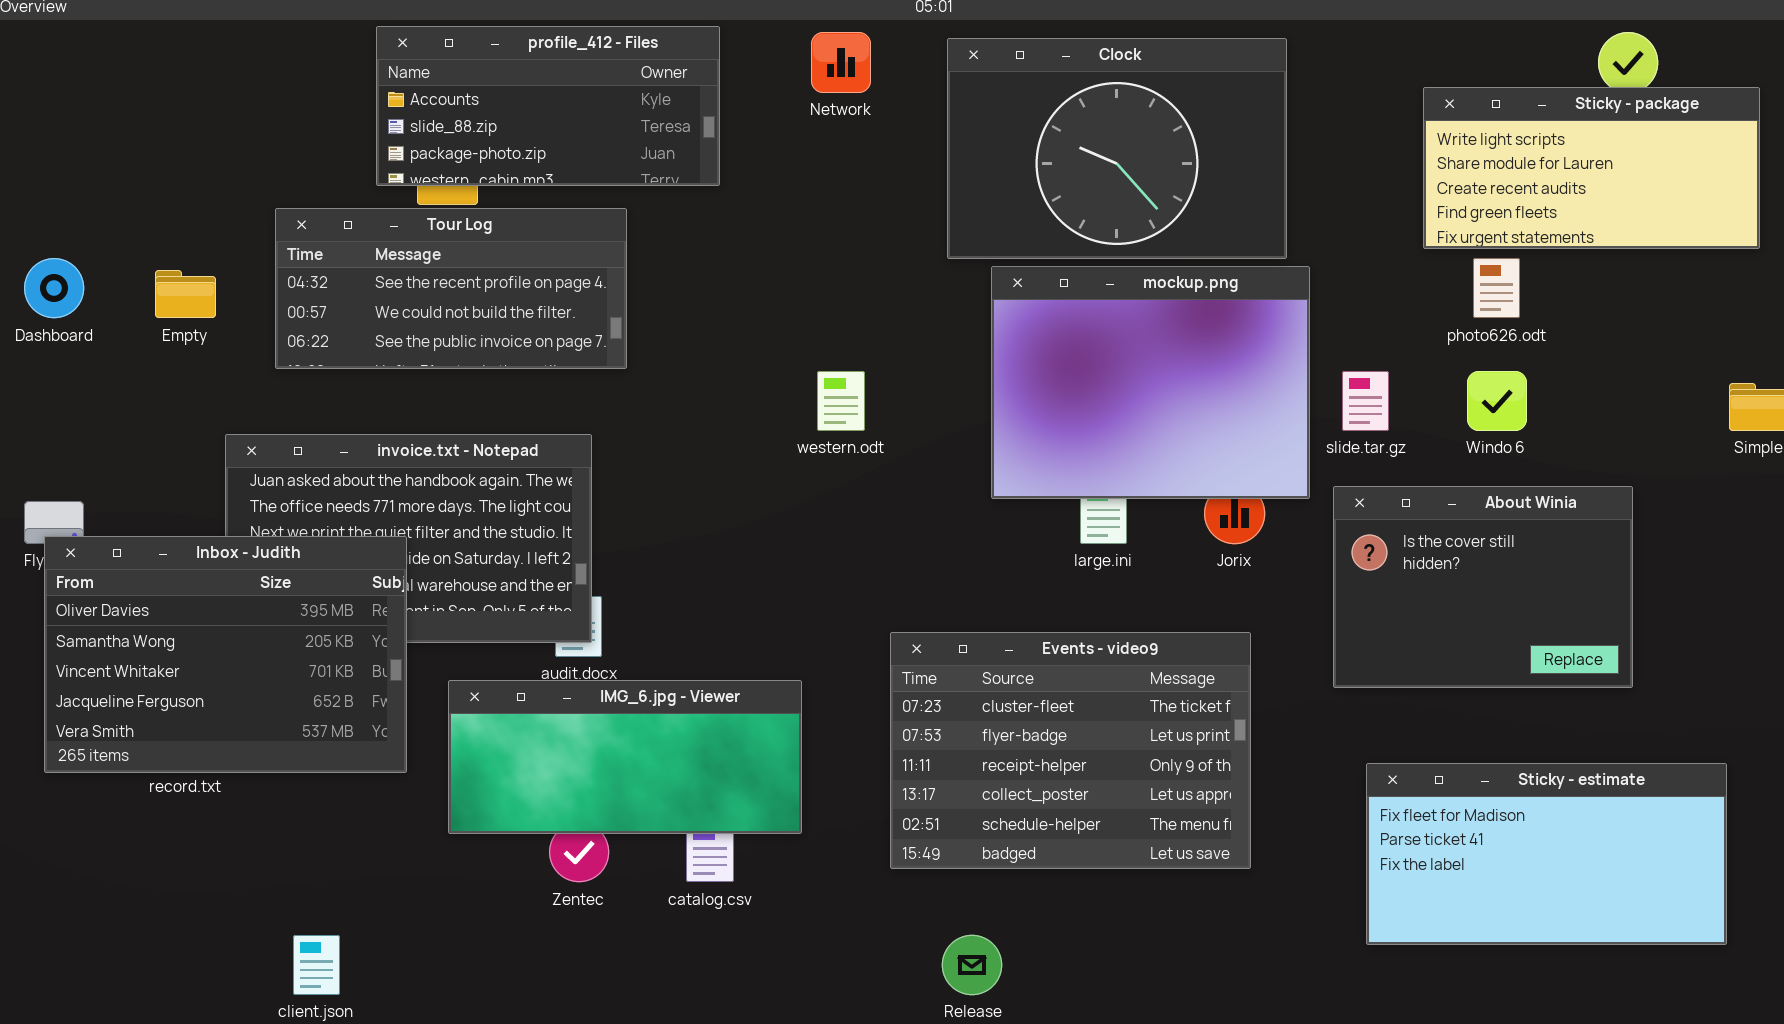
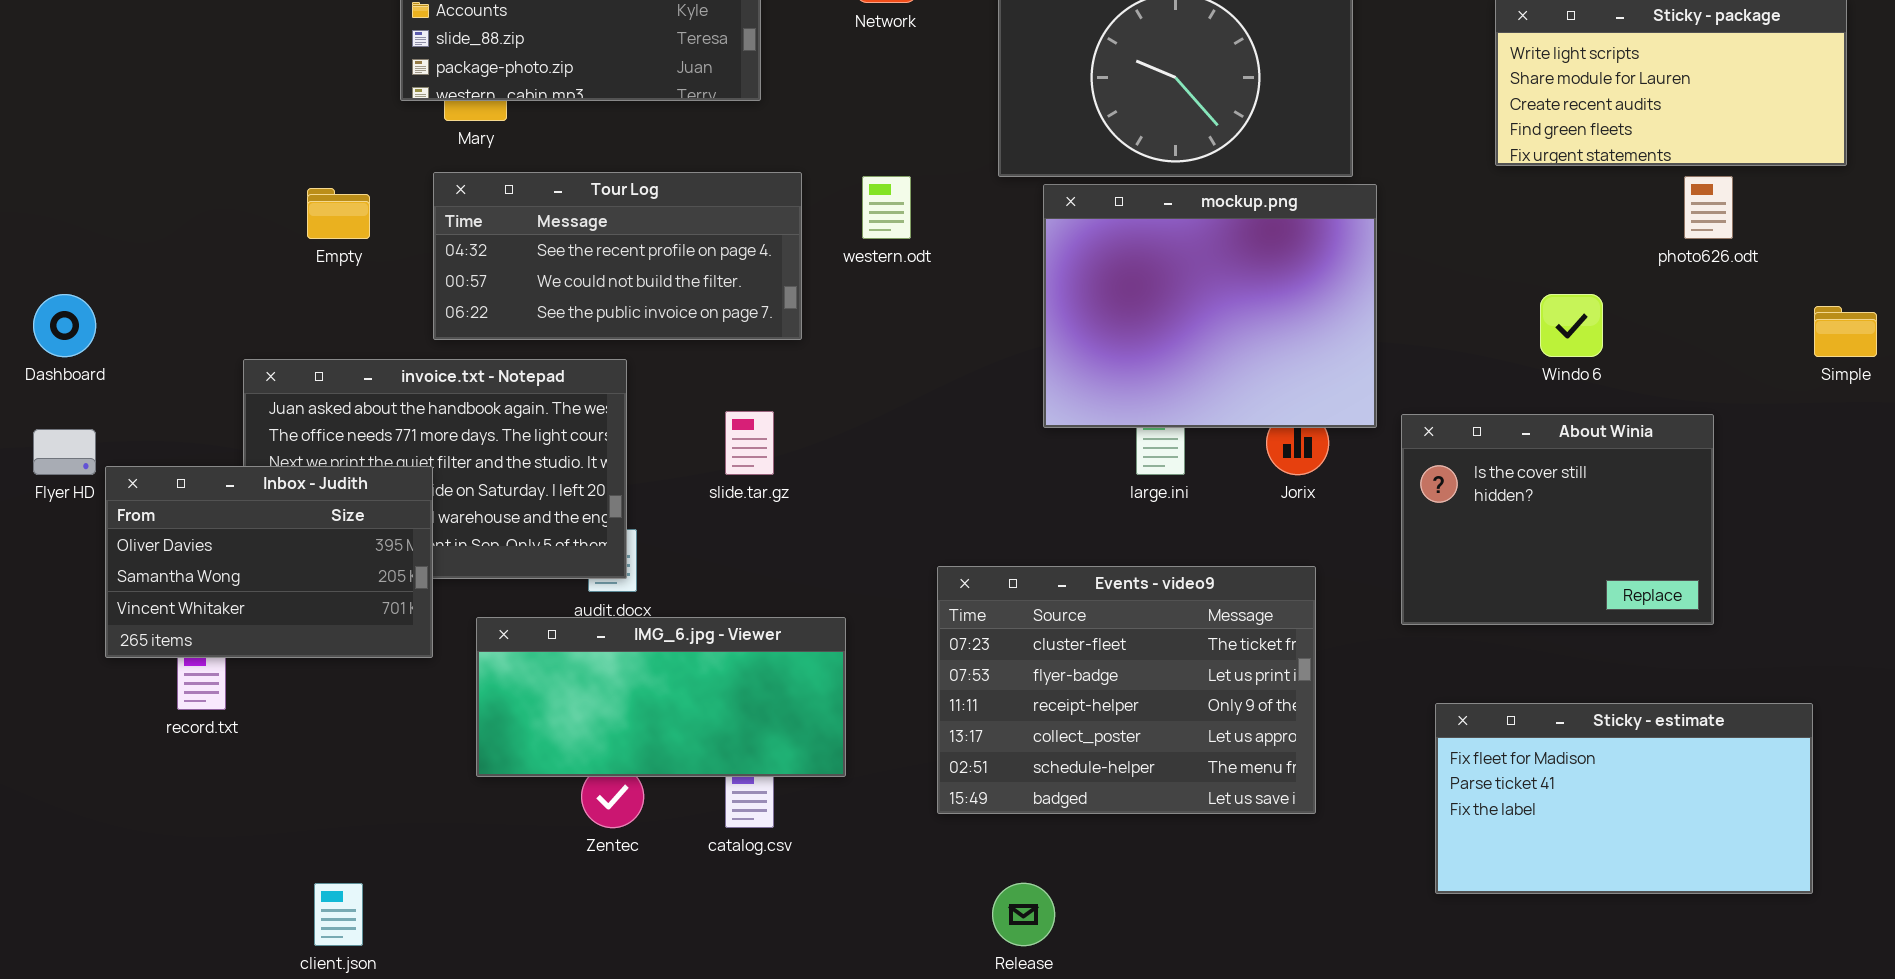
Tour Log: [275,208,627,369] -> [433,172,802,340], moved
Dashboard: [24,258,84,318] -> [33,294,96,357], moved
photo626.odt: [1473,258,1520,318] -> [1684,176,1733,239], moved
Empty: [155,270,216,318] -> [307,188,370,239], moved
western.odt: [817,371,865,431] -> [862,176,911,239], moved
slide.tar.gz: [1342,371,1389,431] -> [725,411,774,475], moved
Inbox - Judith: [44,536,407,773] -> [105,466,433,658], resized

